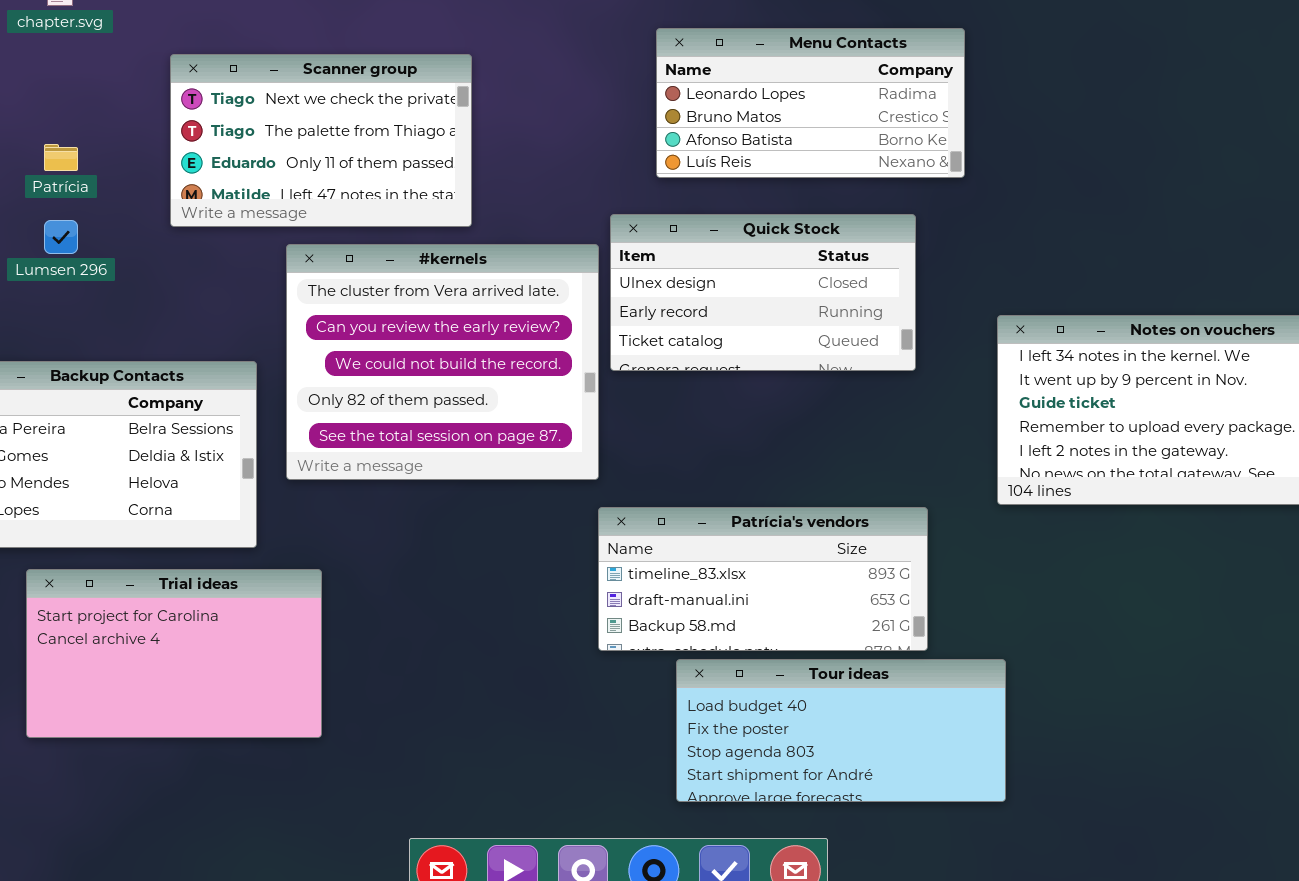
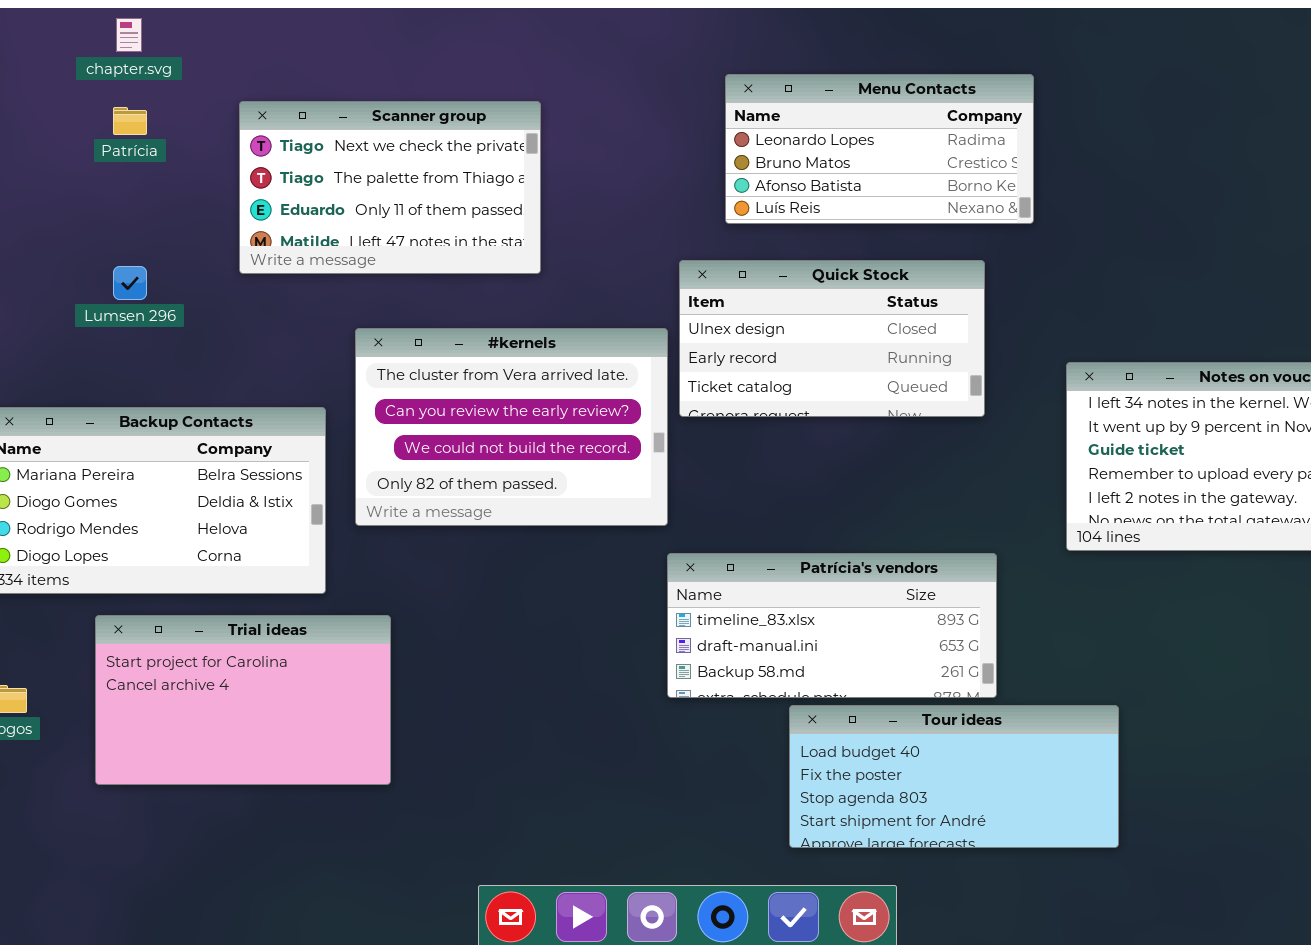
Patrícia: [44,144,78,171] -> [113,107,147,135], moved
#kernels: [286,244,599,480] -> [355,328,668,526], resized
Tour ideas: [676,659,1006,802] -> [789,705,1119,848], moved

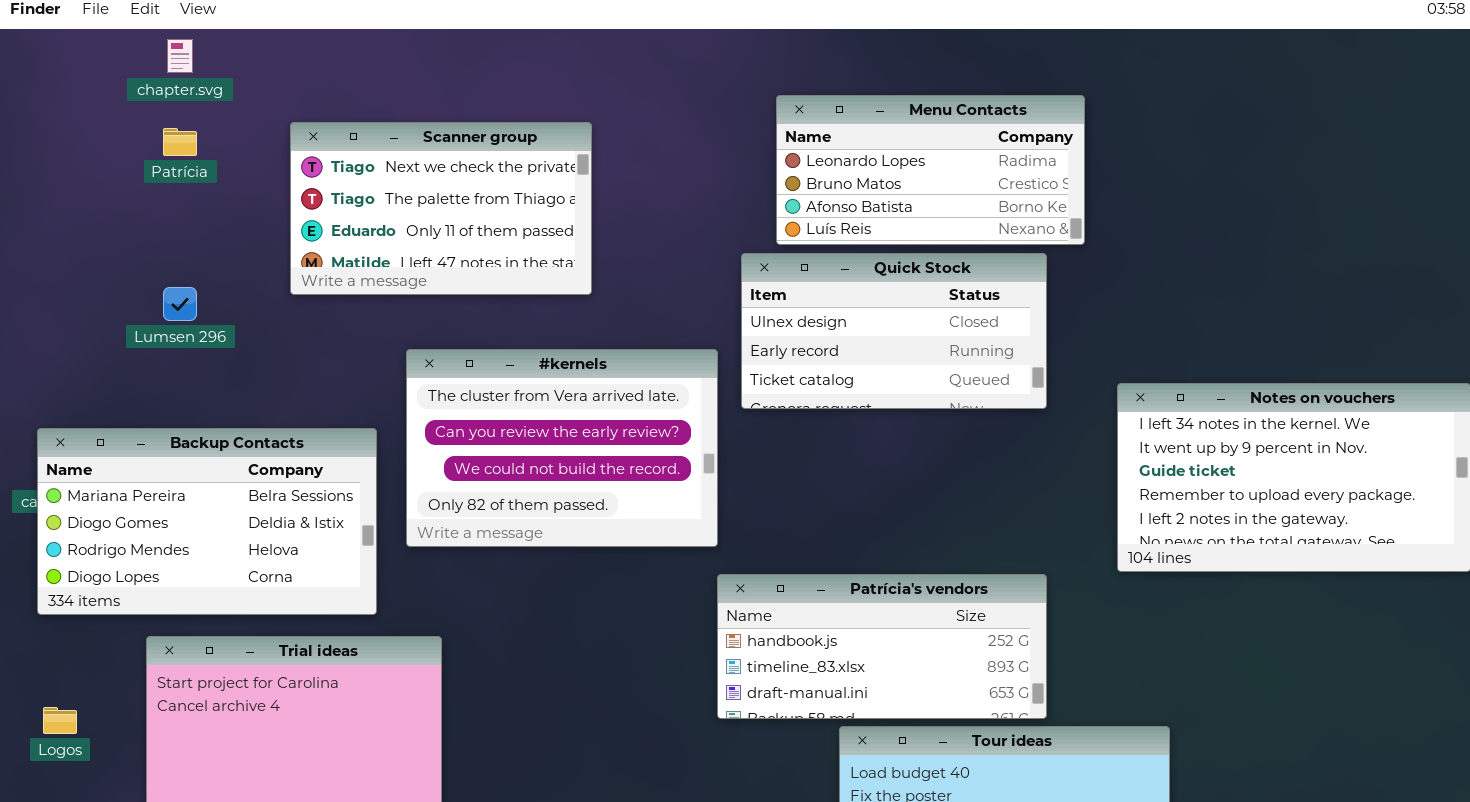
Quick Stock: [679,260,985,417] -> [741,253,1047,409], moved
Patrícia's vendors: [667,553,997,698] -> [717,574,1047,719], scrolled up 1 row

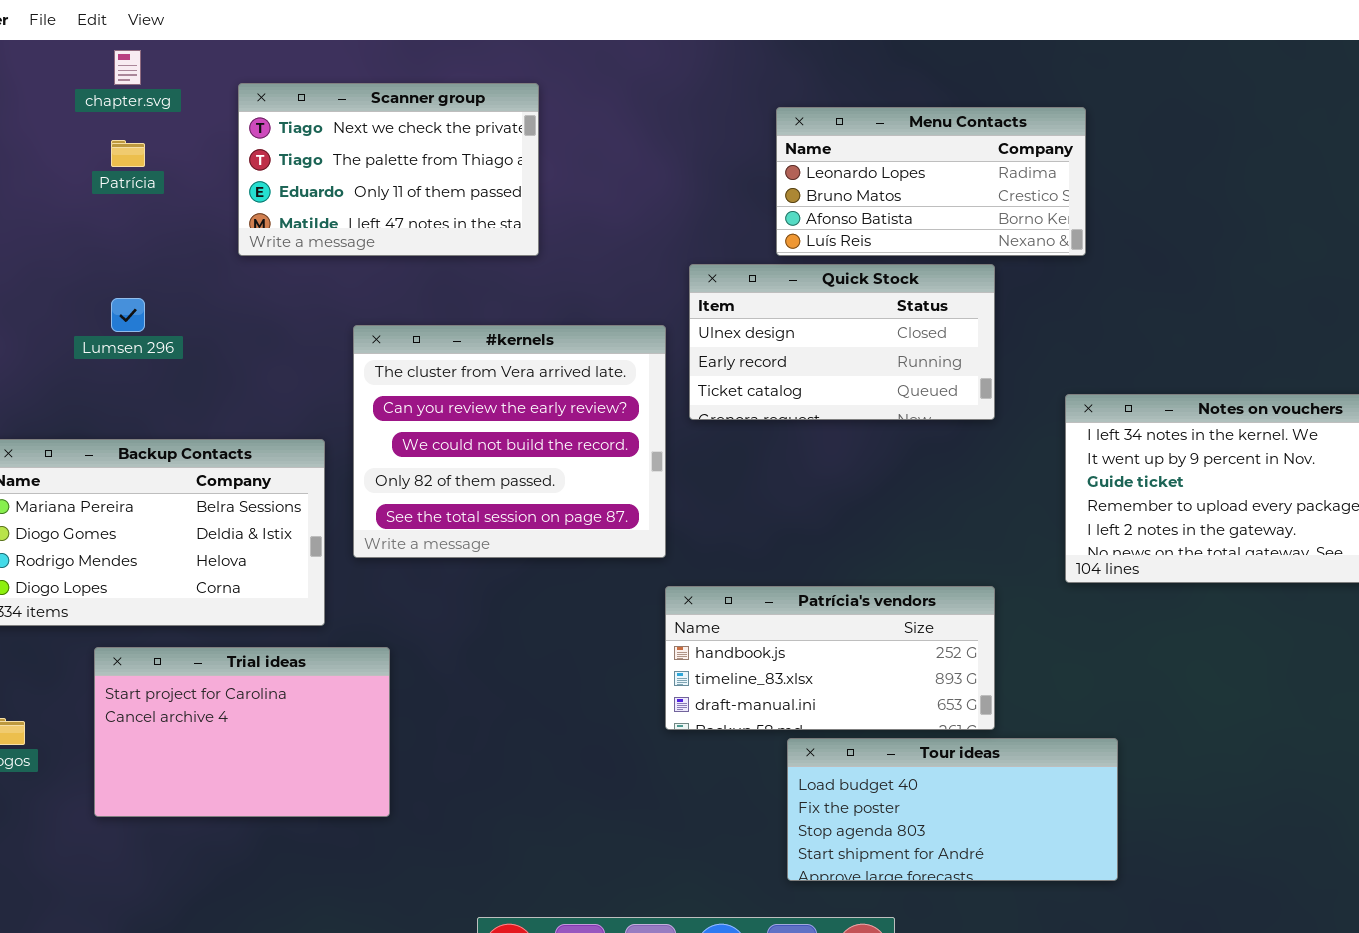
Menu Contacts: [776,95,1085,245] -> [776,107,1086,256], moved
Scanner group: [290,122,592,295] -> [238,83,539,256], moved
#kernels: [406,349,718,547] -> [353,325,666,558], resized

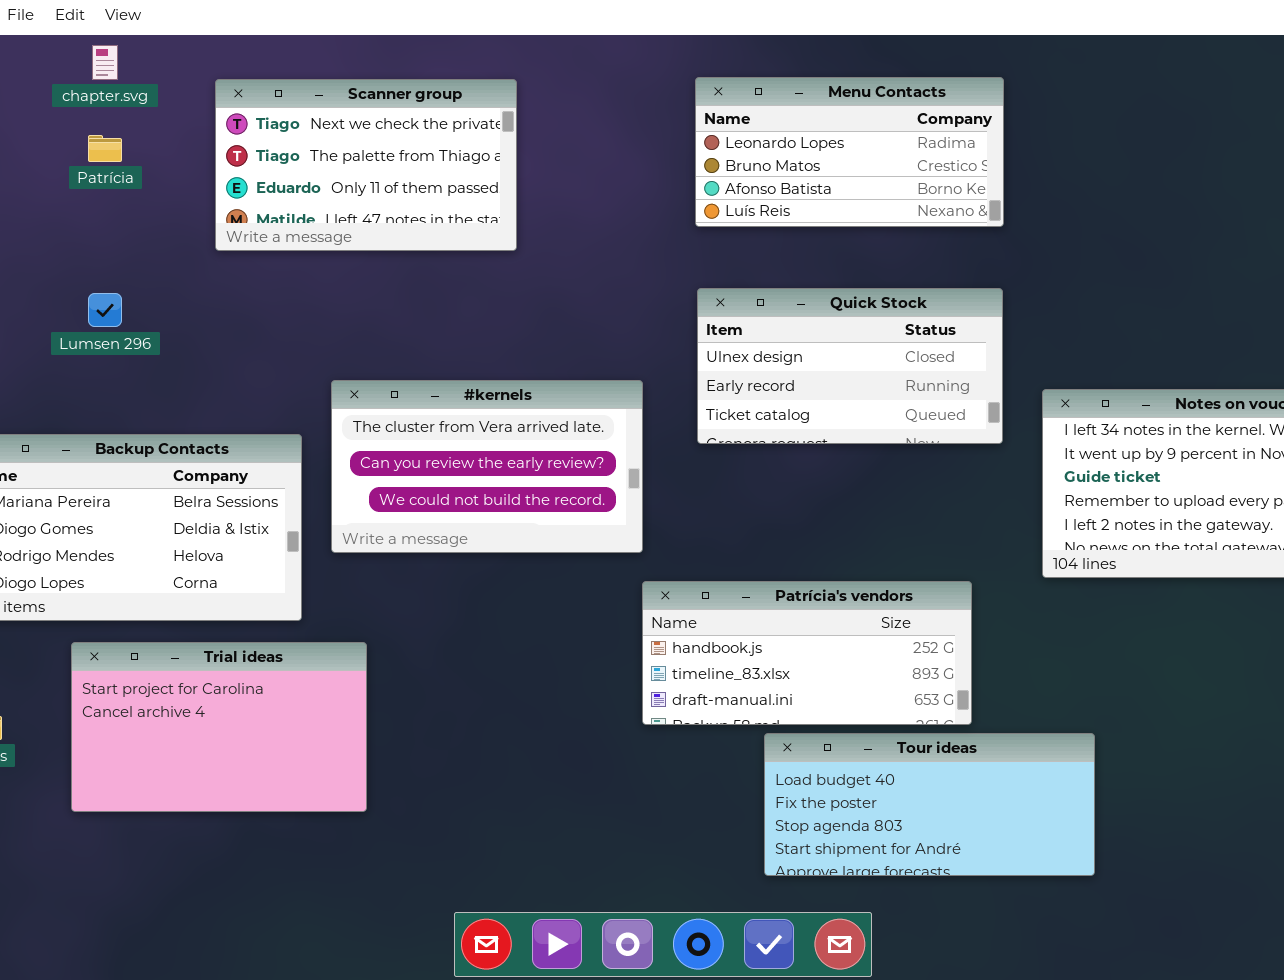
Menu Contacts: [776,107,1086,256] -> [695,77,1004,227], moved
Quick Stock: [689,264,995,420] -> [697,288,1003,444], moved
#kernels: [353,325,666,558] -> [331,380,643,553], resized

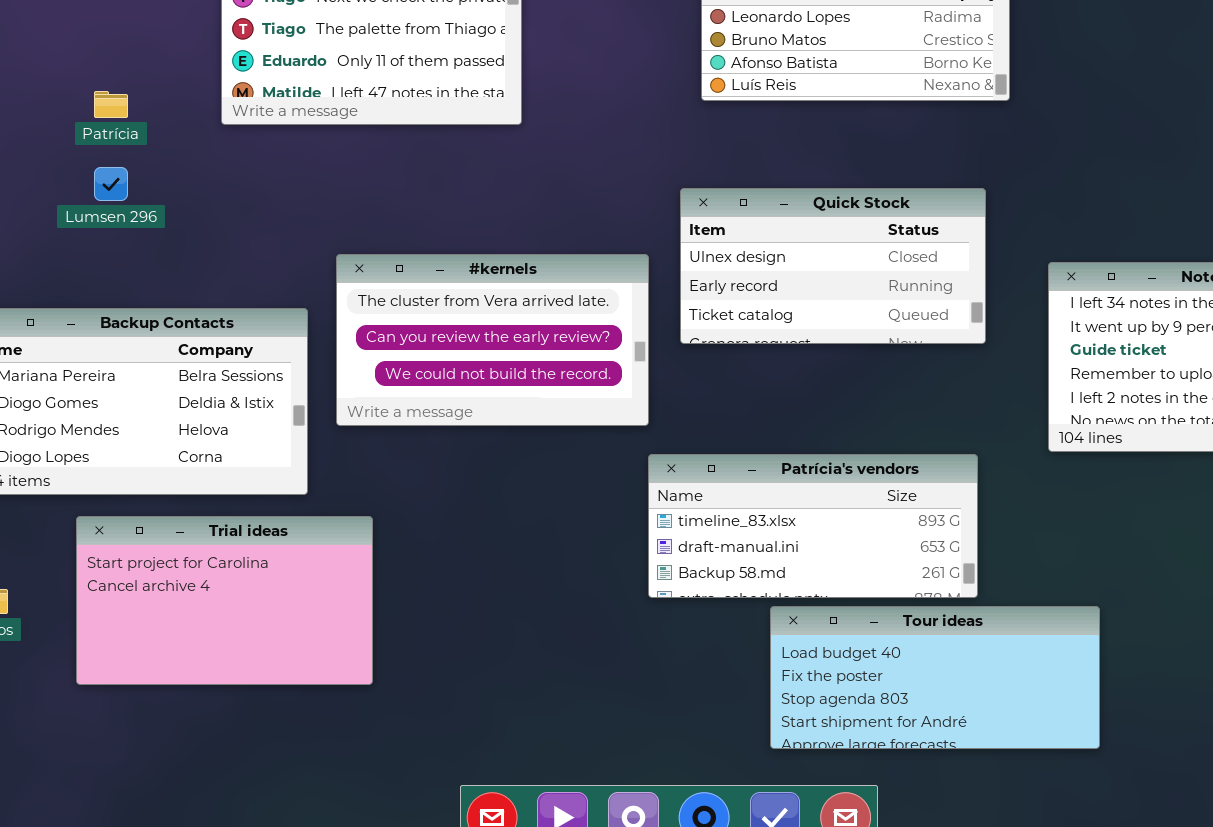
Patrícia: [88,135,122,162] -> [94,91,128,118], moved
Quick Stock: [697,288,1003,444] -> [680,188,986,344], moved
Patrícia's vendors: [642,581,972,725] -> [648,454,978,598], scrolled down 1 row

